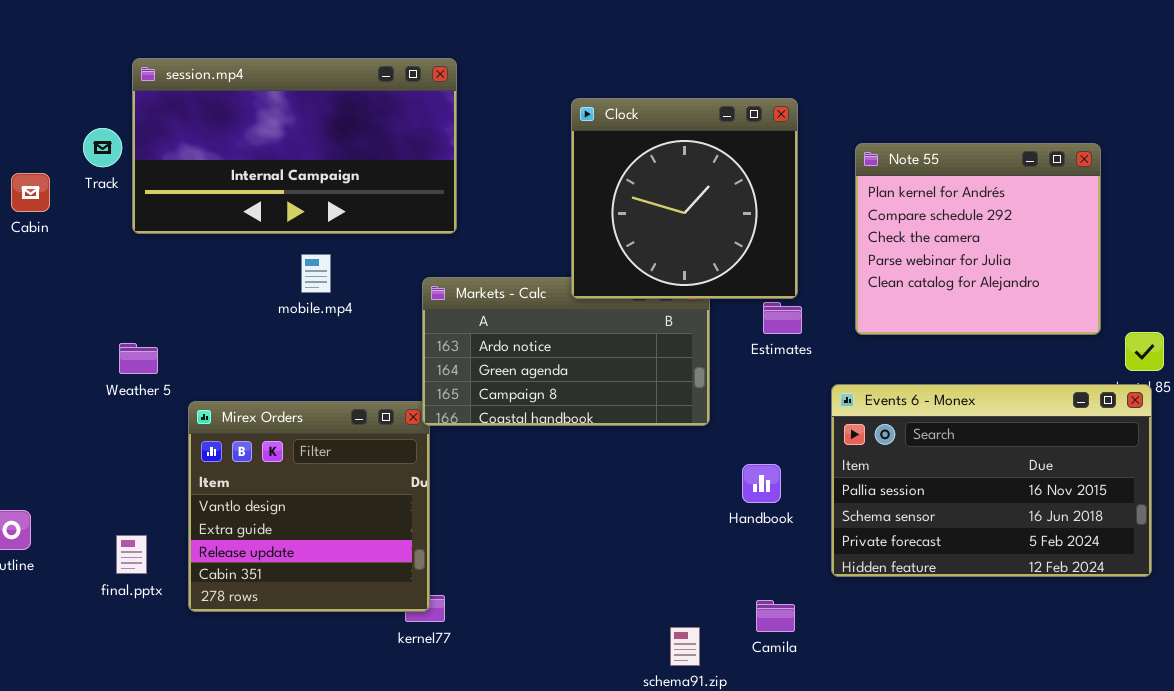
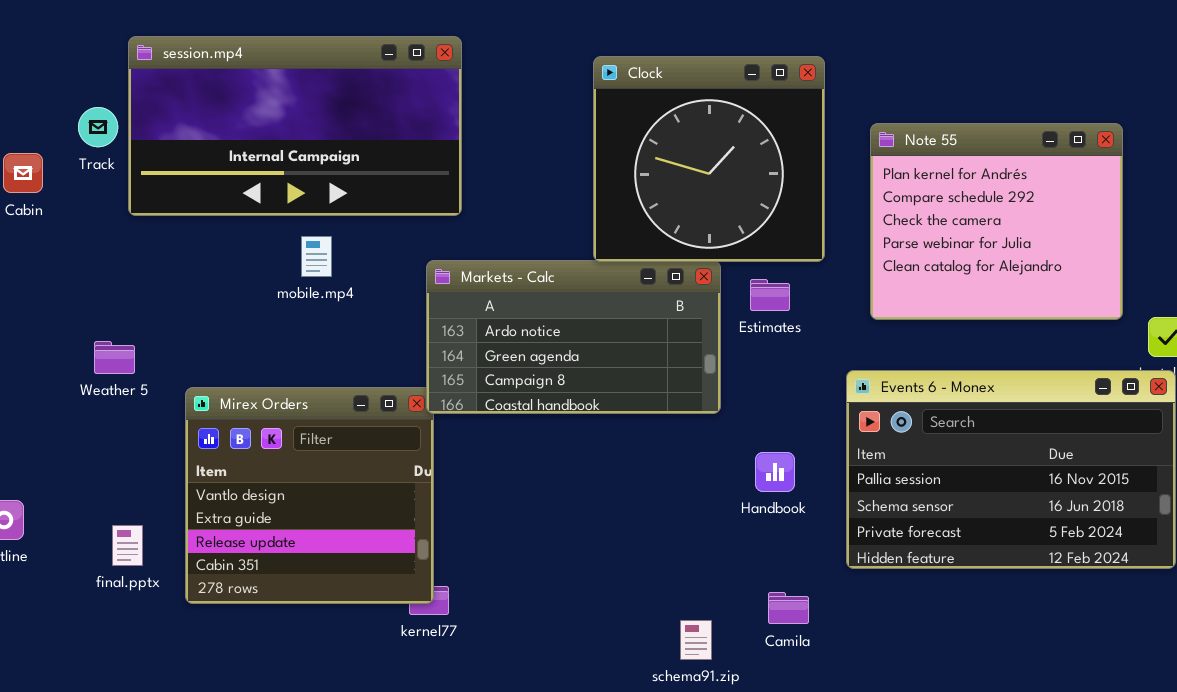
Clock: [571,98,798,299] -> [593,56,825,262], moved
Estimates: [763,302,802,334] -> [750,279,790,311], moved
Weather 5: [119,343,158,374] -> [94,341,135,374], moved

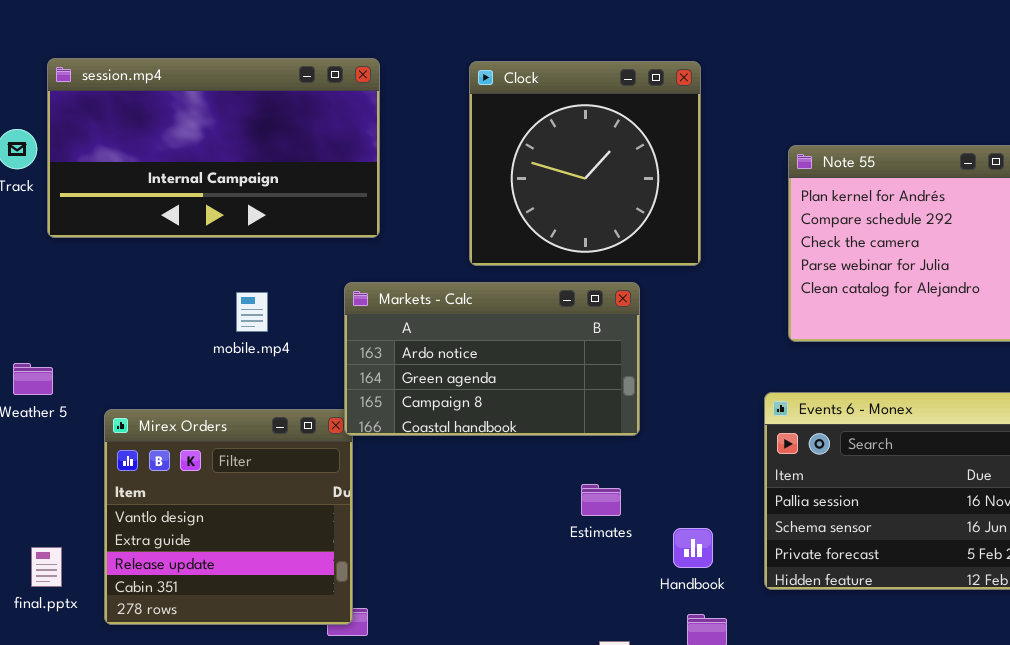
Clock: [593,56,825,262] -> [469,61,701,266], moved
mobile.mp4: [301,236,332,277] -> [236,292,268,332], moved
Estimates: [750,279,790,311] -> [581,484,621,516], moved
Handbook: [755,452,795,492] -> [673,528,713,568], moved

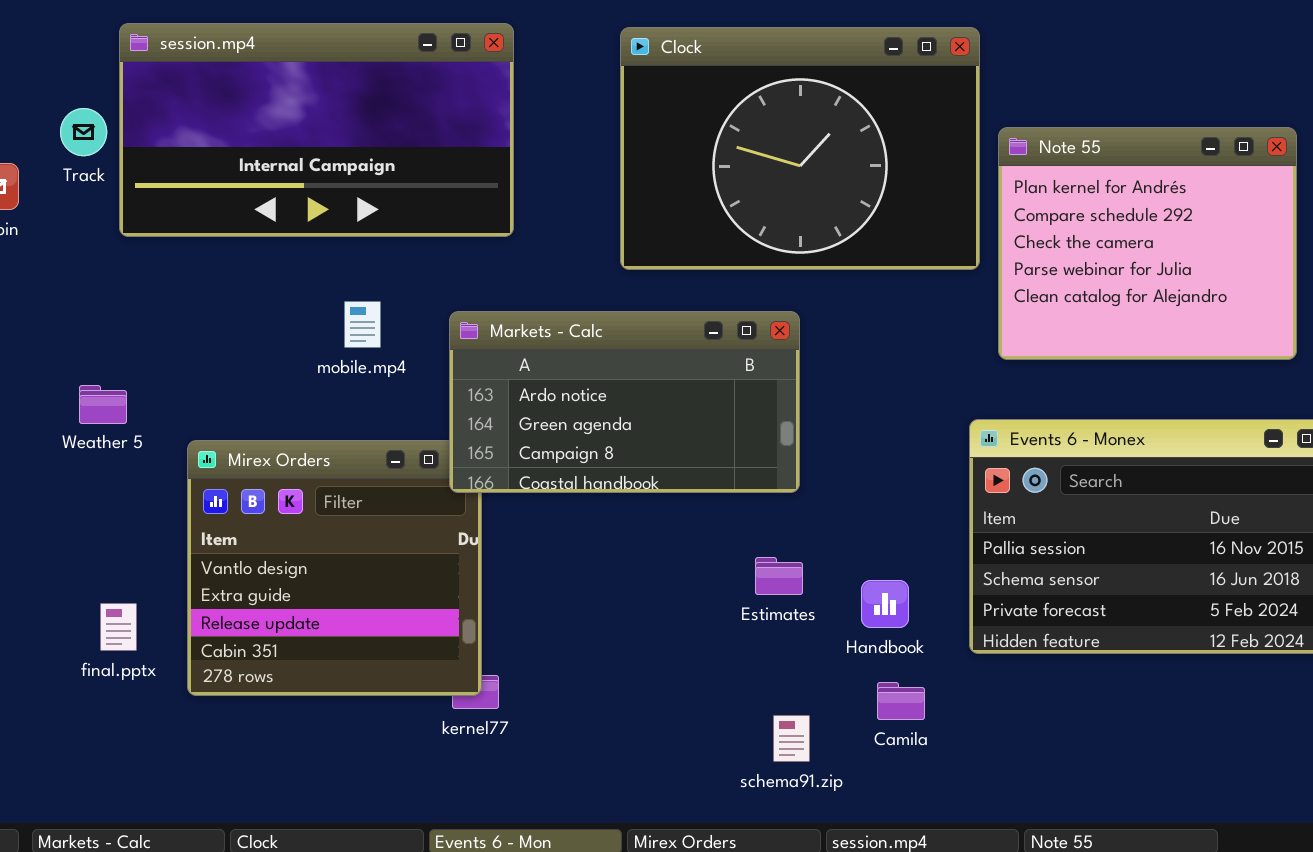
Clock: [469,61,701,266] -> [620,27,980,270], resized
Markets - Calc: [344,282,640,436] -> [449,311,800,493], moved
Estimates: [581,484,621,516] -> [755,557,803,595], moved

